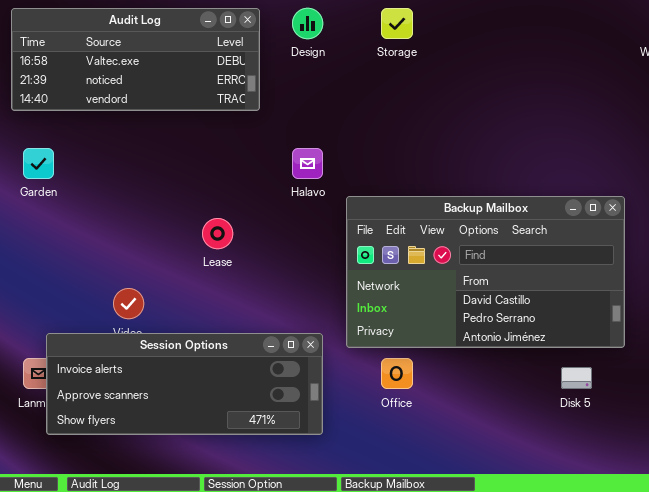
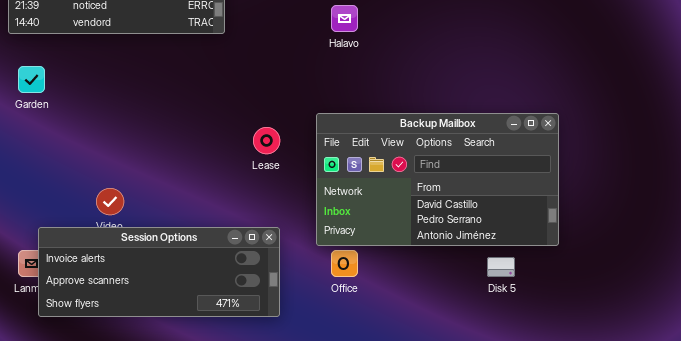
Halavo: [292,148,323,179] -> [331,5,358,32], moved
Backup Mailbox: [346,196,625,348] -> [316,113,559,246], moved
Lease: [202,218,233,249] -> [253,127,280,154], moved

